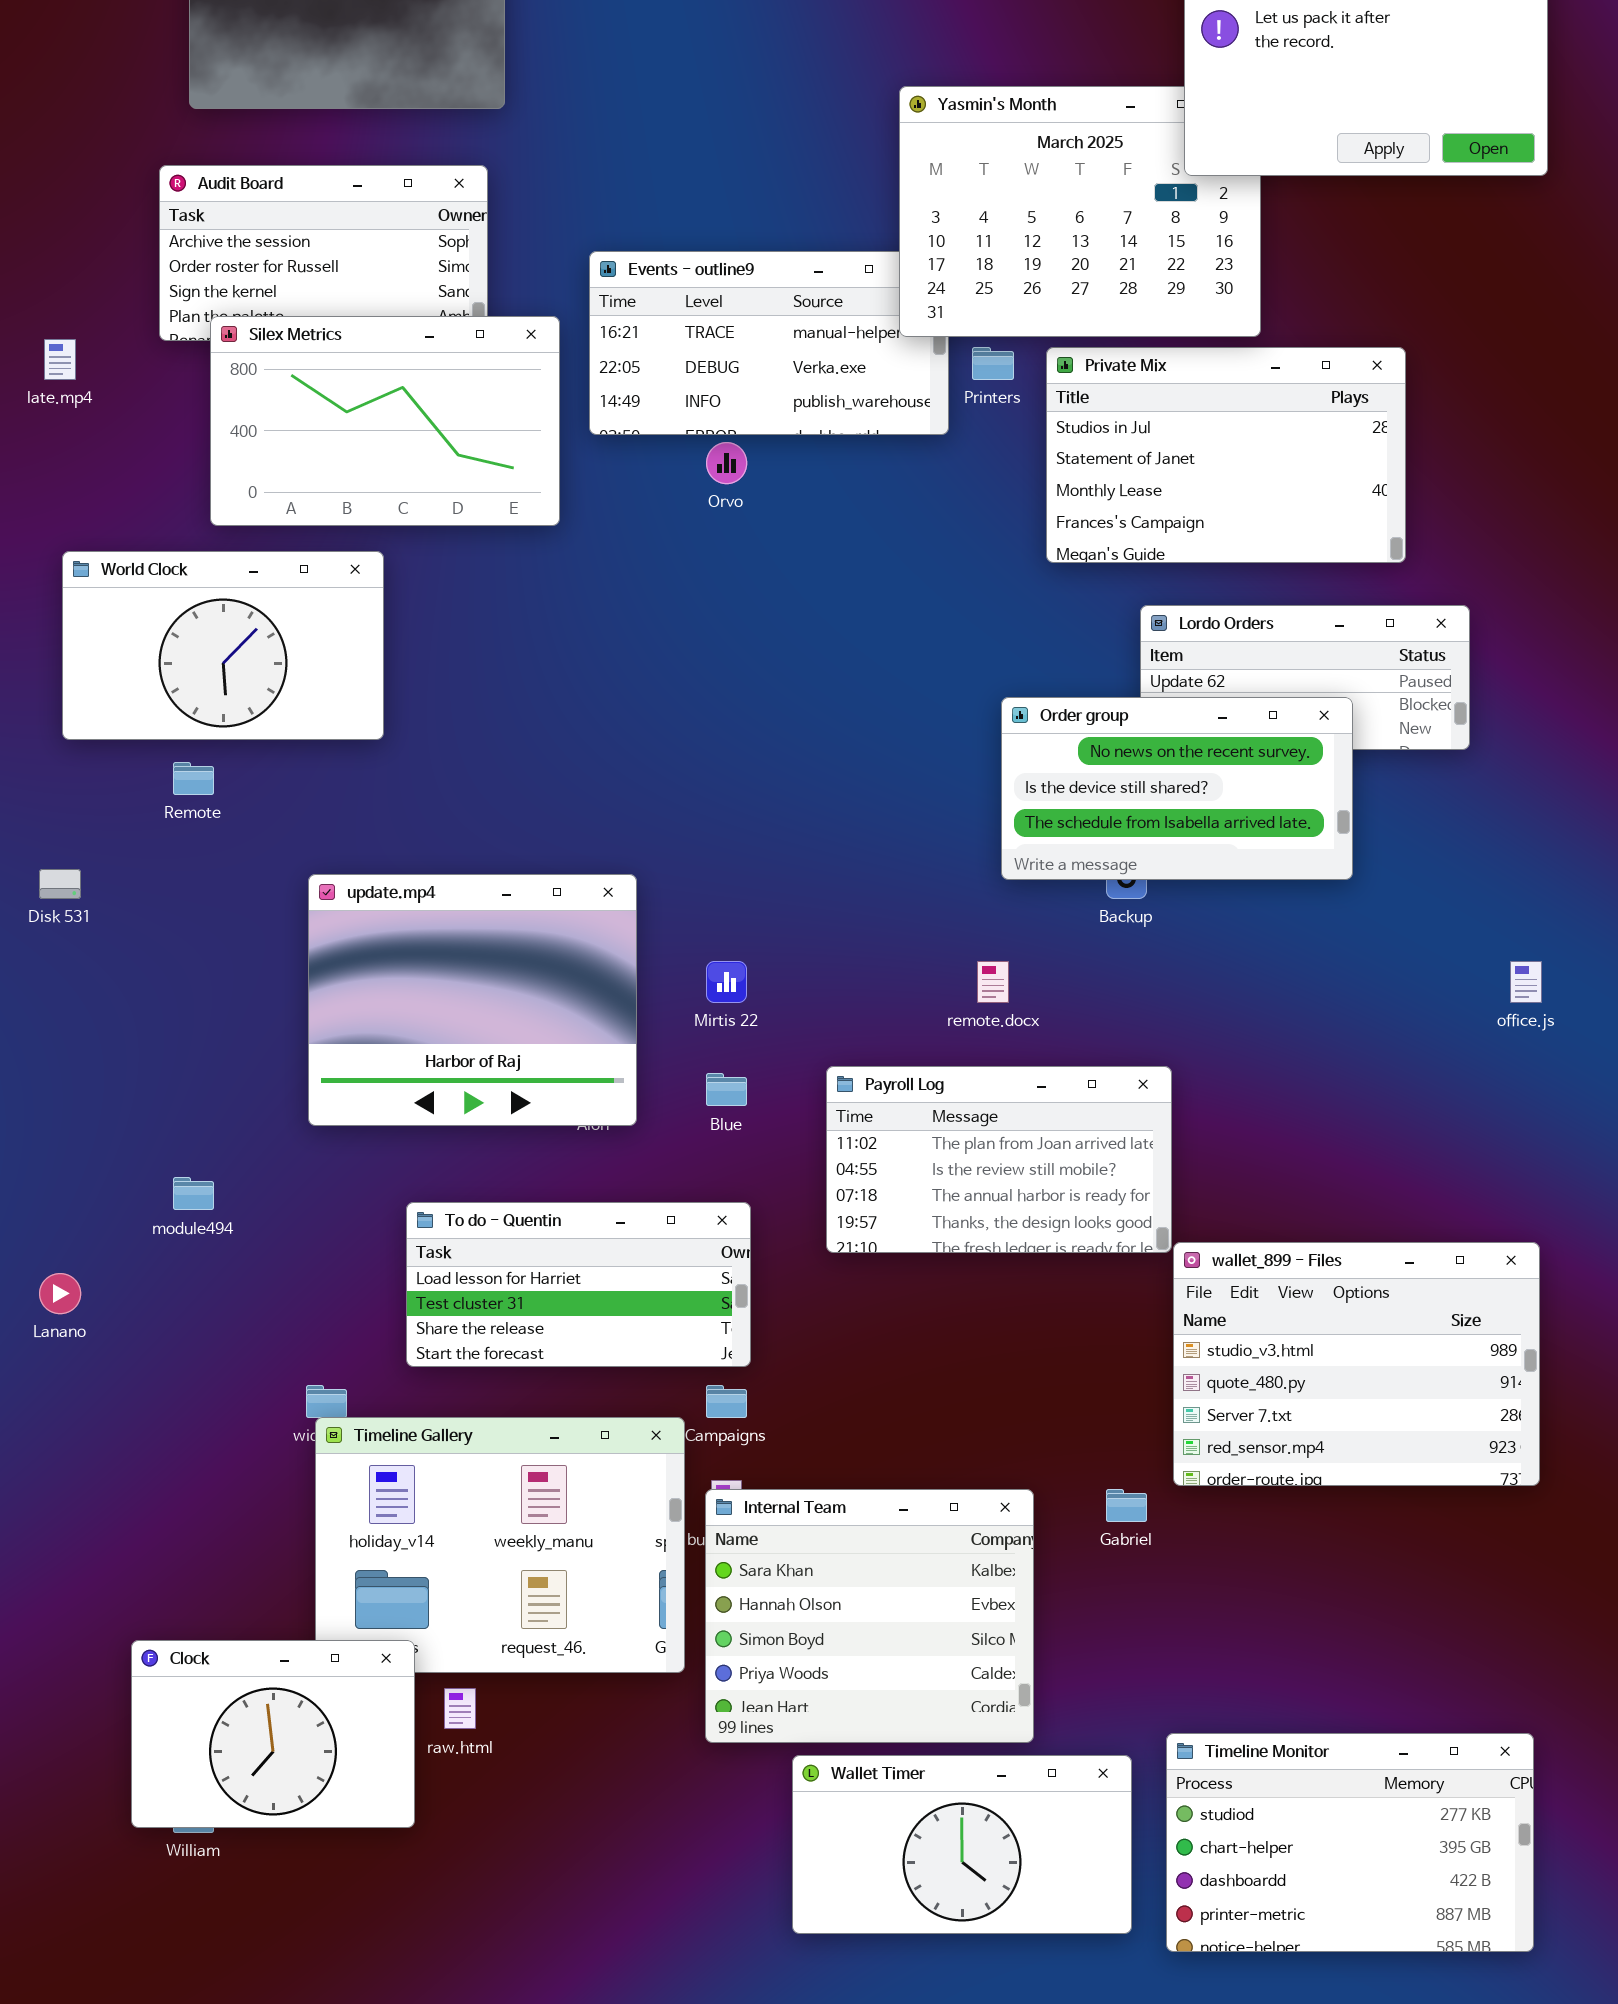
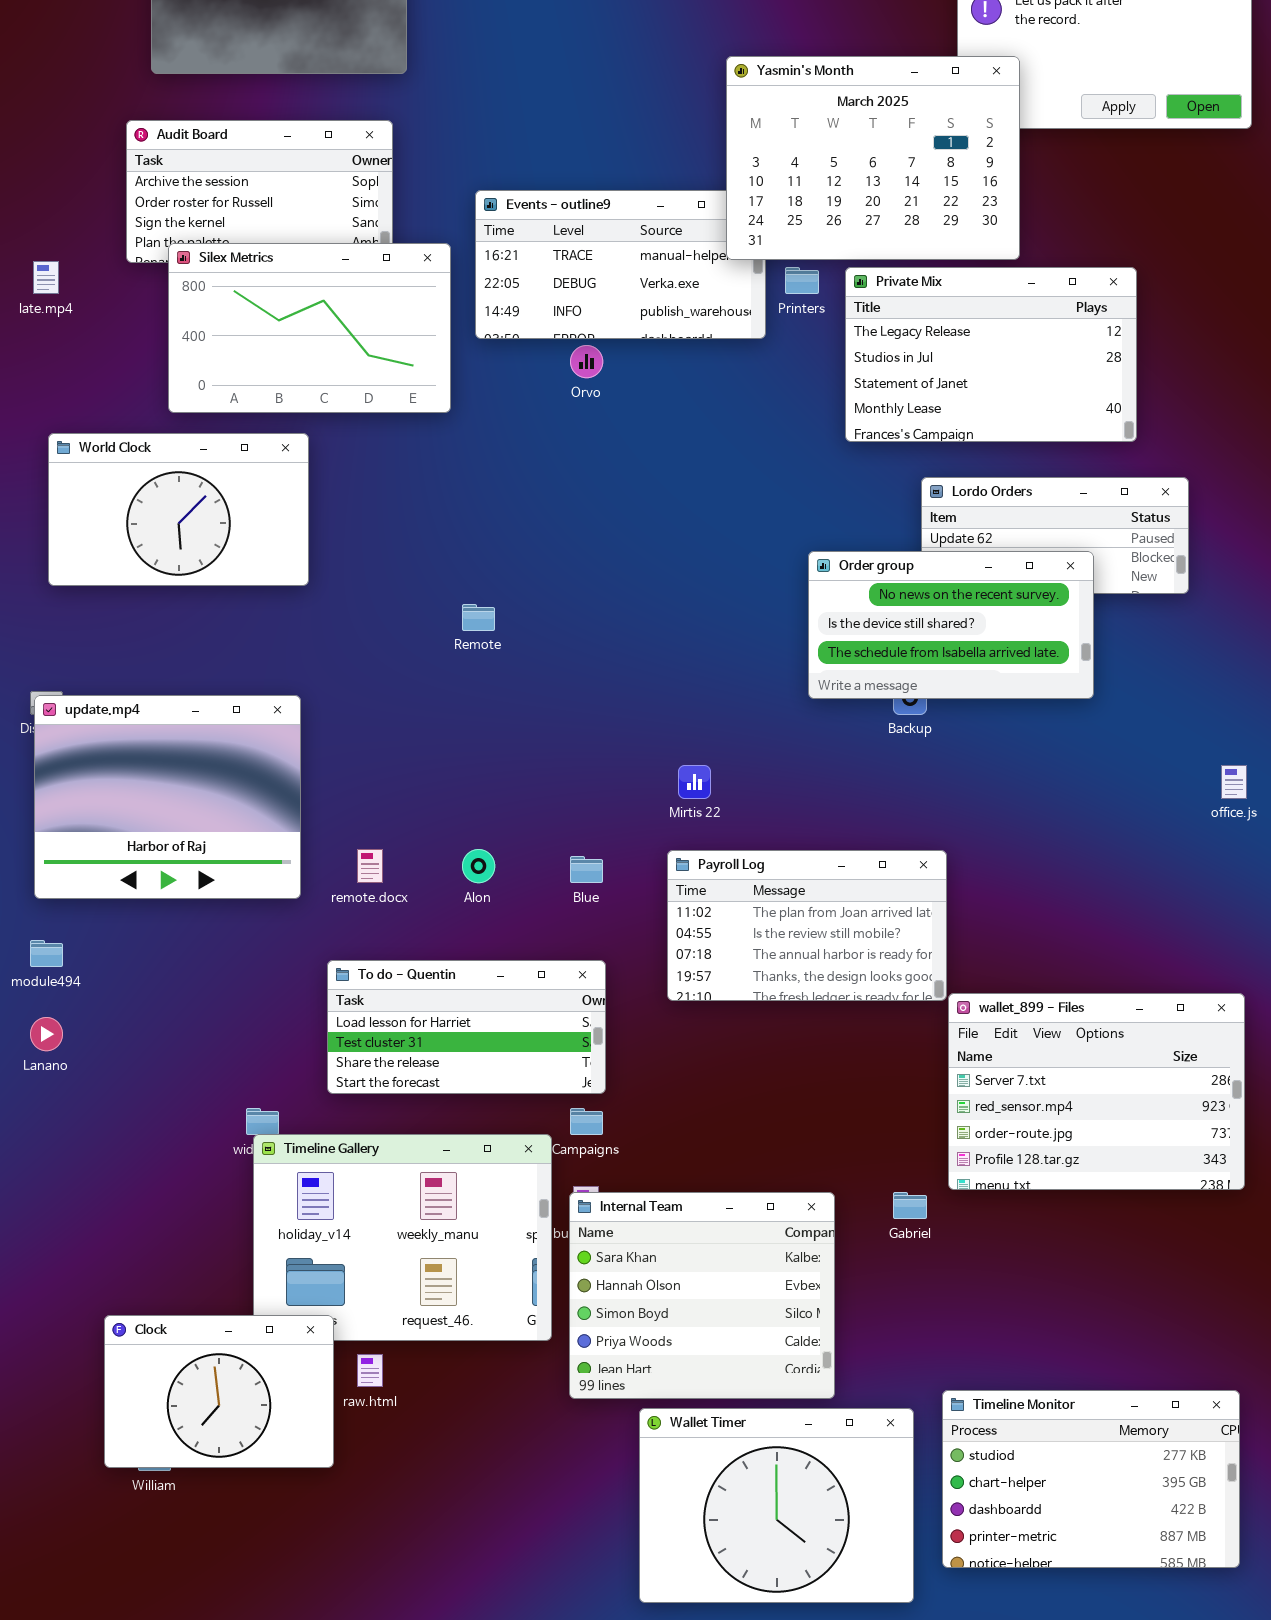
Yasmin's Month: [899,86,1261,337] -> [726,56,1020,260], raised
Private Mix: [1046,347,1406,563] -> [845,267,1137,442], scrolled up 1 row
Remote: [173,762,214,795] -> [462,604,495,631], moved
update.mp4: [308,874,637,1126] -> [34,695,301,899], moved
Mirtis 22: [706,961,747,1003] -> [678,765,711,799], moved
remote.docx: [977,961,1009,1003] -> [357,849,383,883], moved
module494: [173,1177,214,1210] -> [30,940,63,967], moved
wallet_899 - Files: [1173,1242,1540,1486] -> [948,993,1245,1190], scrolled down 2 rows
Wallet Timer: [792,1755,1132,1934] -> [639,1408,914,1603], resized

